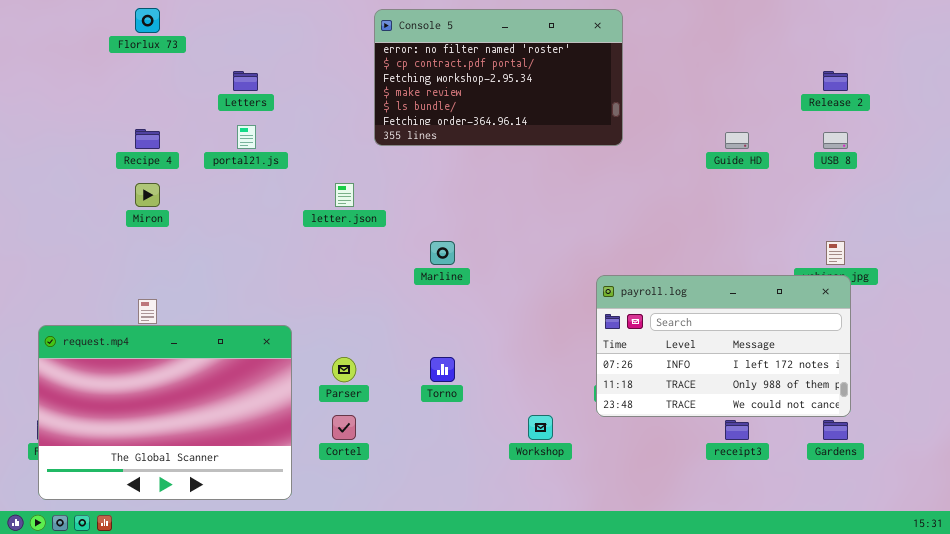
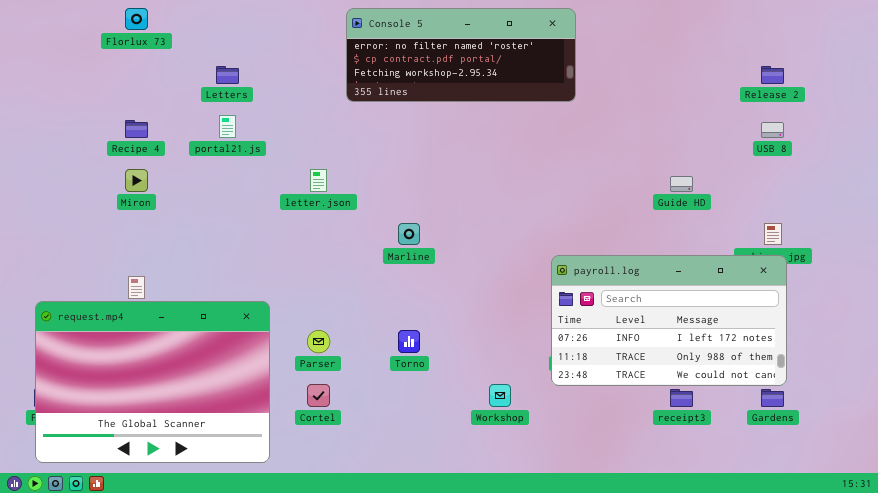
Console 5: [374,9,623,146] -> [346,8,576,102], resized
Guide HD: [725,132,749,149] -> [670,176,693,192], moved

